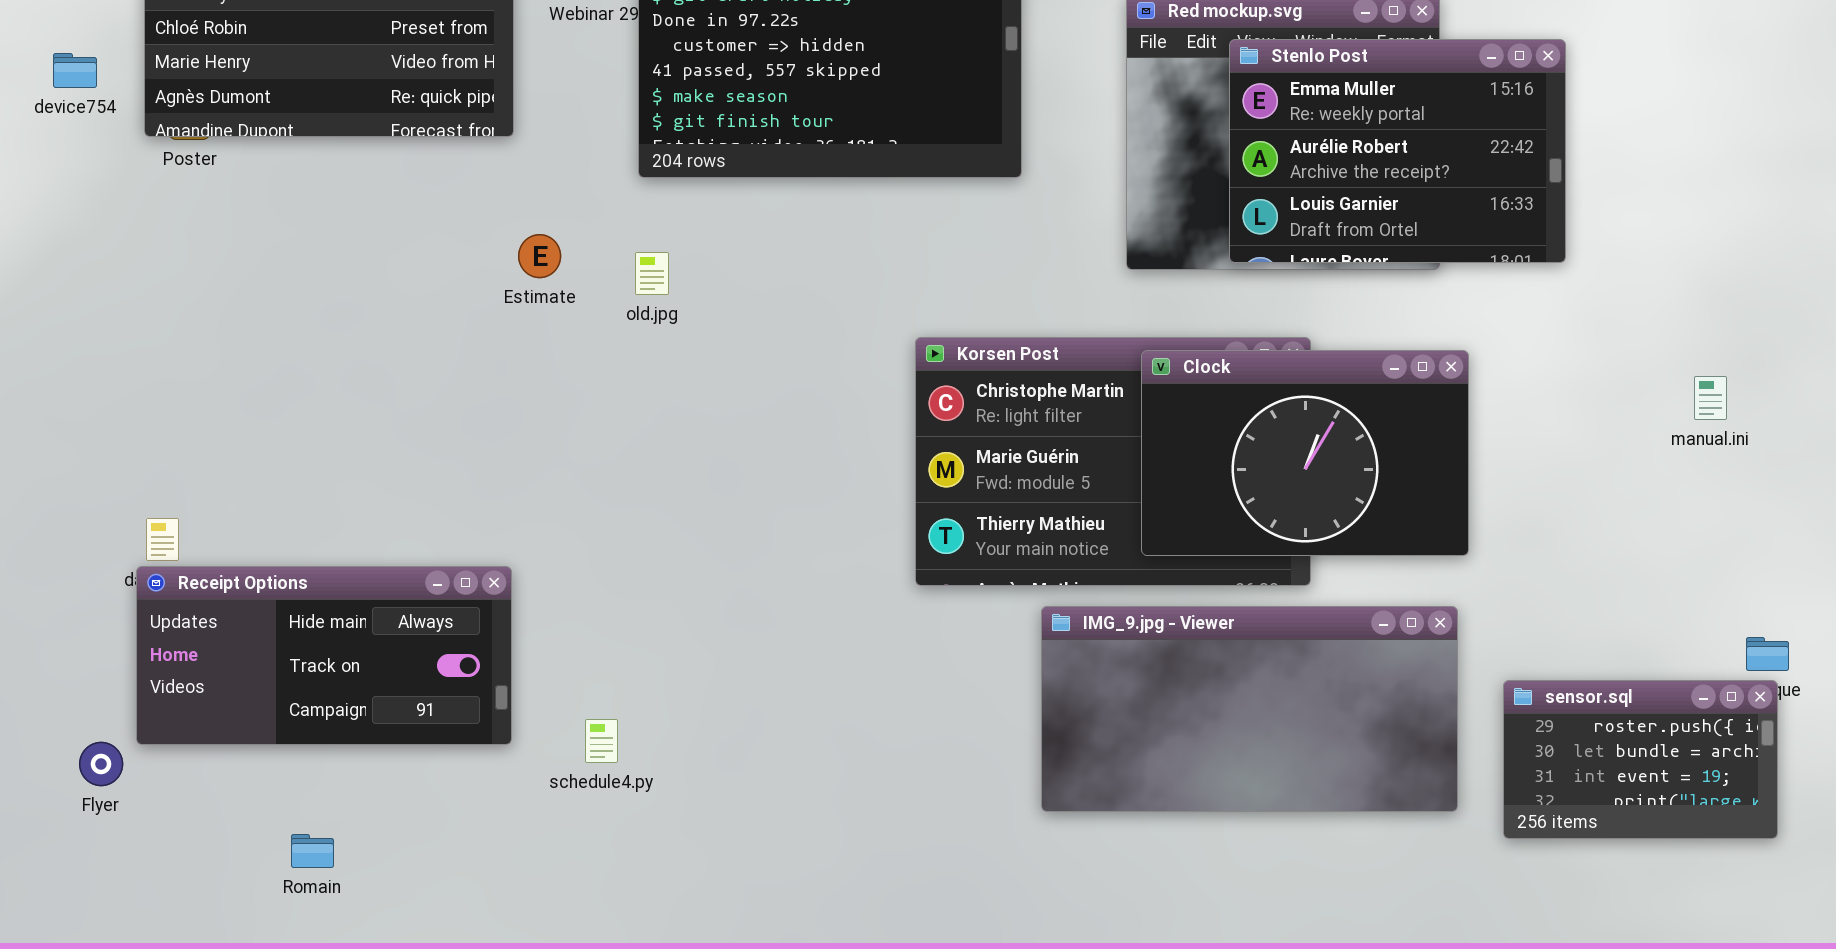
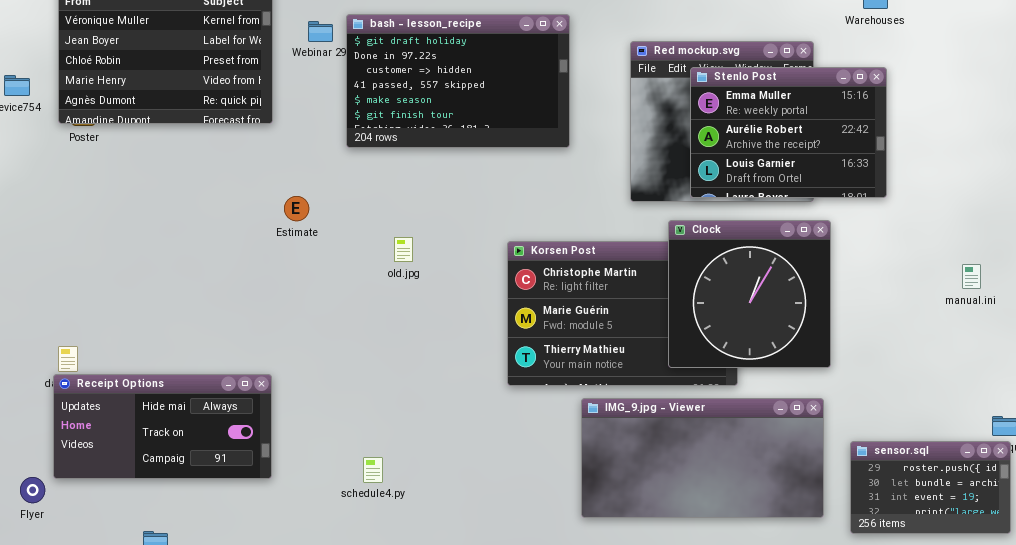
Estimate: [518,234,561,278] -> [284,196,309,221], moved
old.jpg: [635,252,669,295] -> [394,237,413,262], moved
Clock: [1141,350,1469,556] -> [668,220,831,368], resized
schedule4.py: [585,719,618,763] -> [363,457,383,483], moved

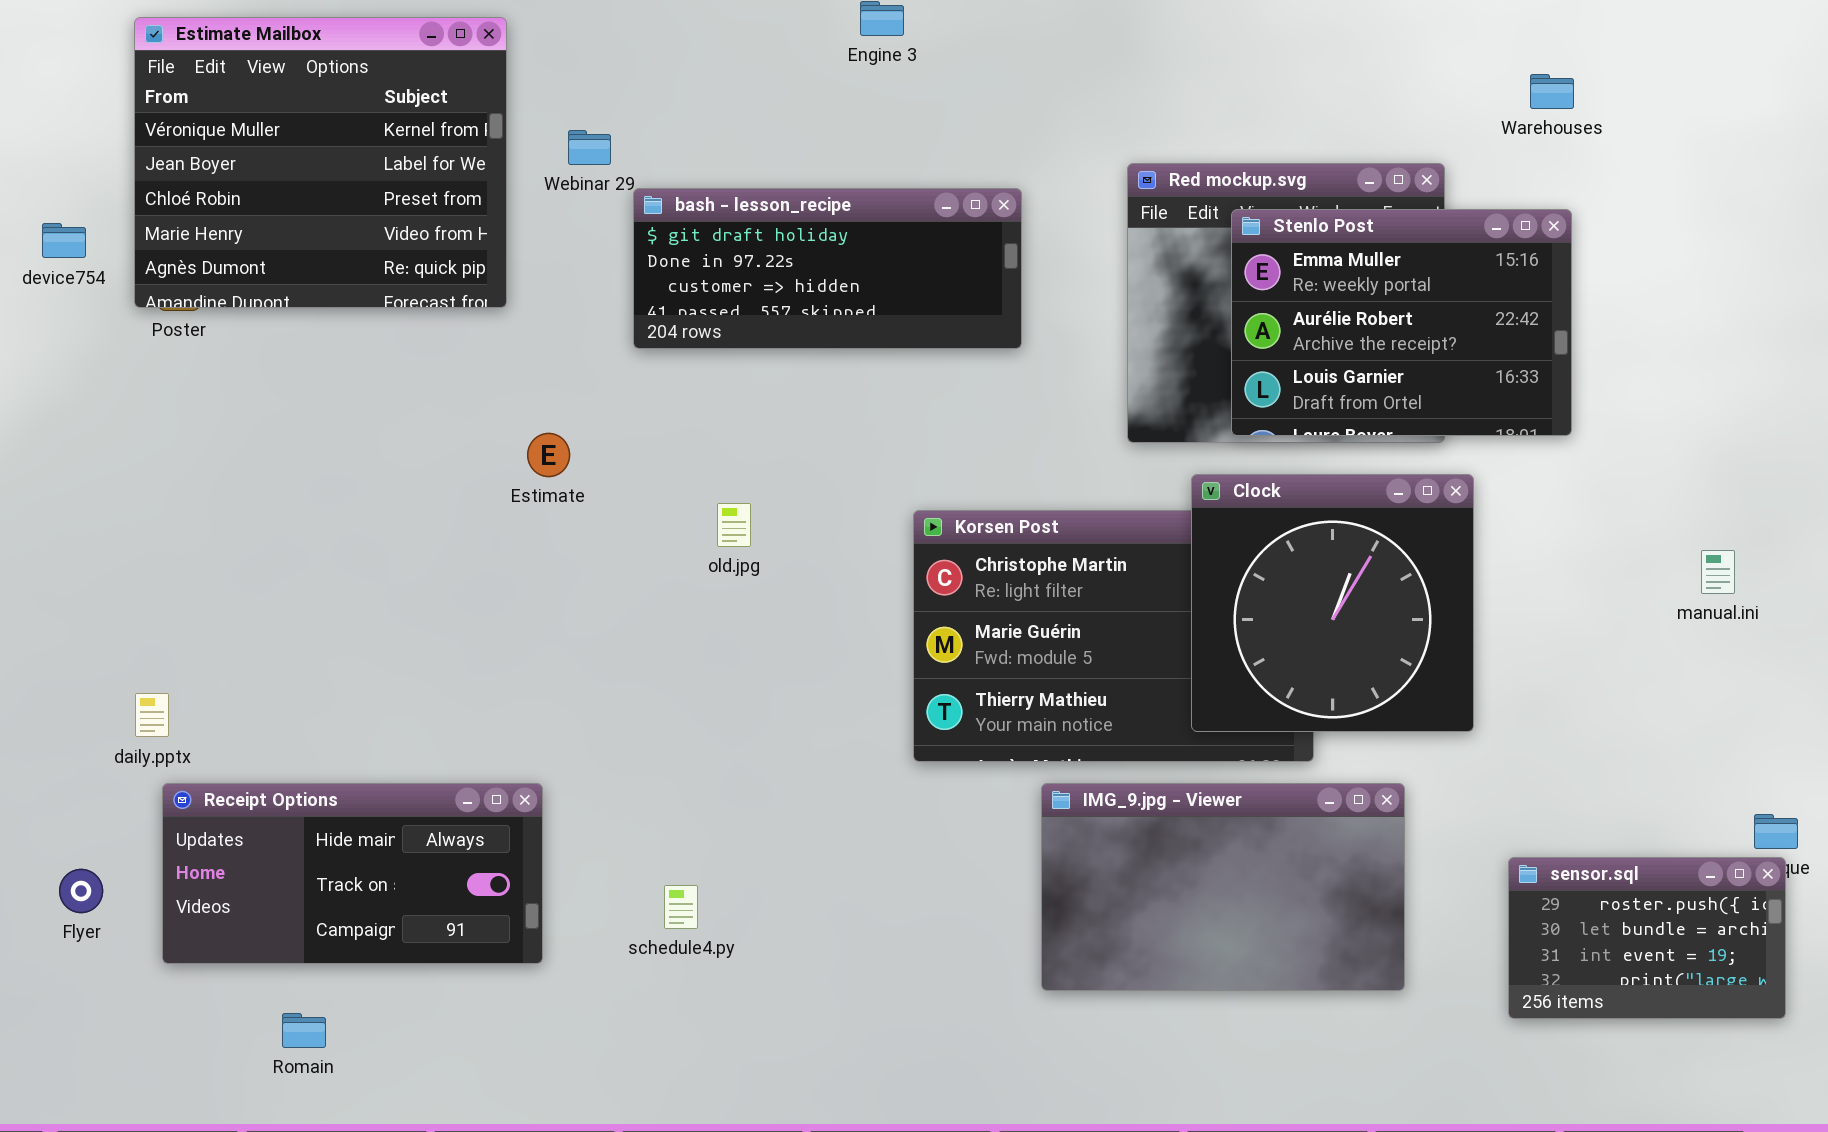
bash - lesson_recipe: [346,14,570,148] -> [633,188,1022,349], resized
Receipt Options: [53,374,272,479] -> [162,783,543,964], moved
IMG_9.jpg - Viewer: [581,398,824,518] -> [1041,783,1405,991], resized
Flyer: [20,477,45,503] -> [59,869,103,913], moved

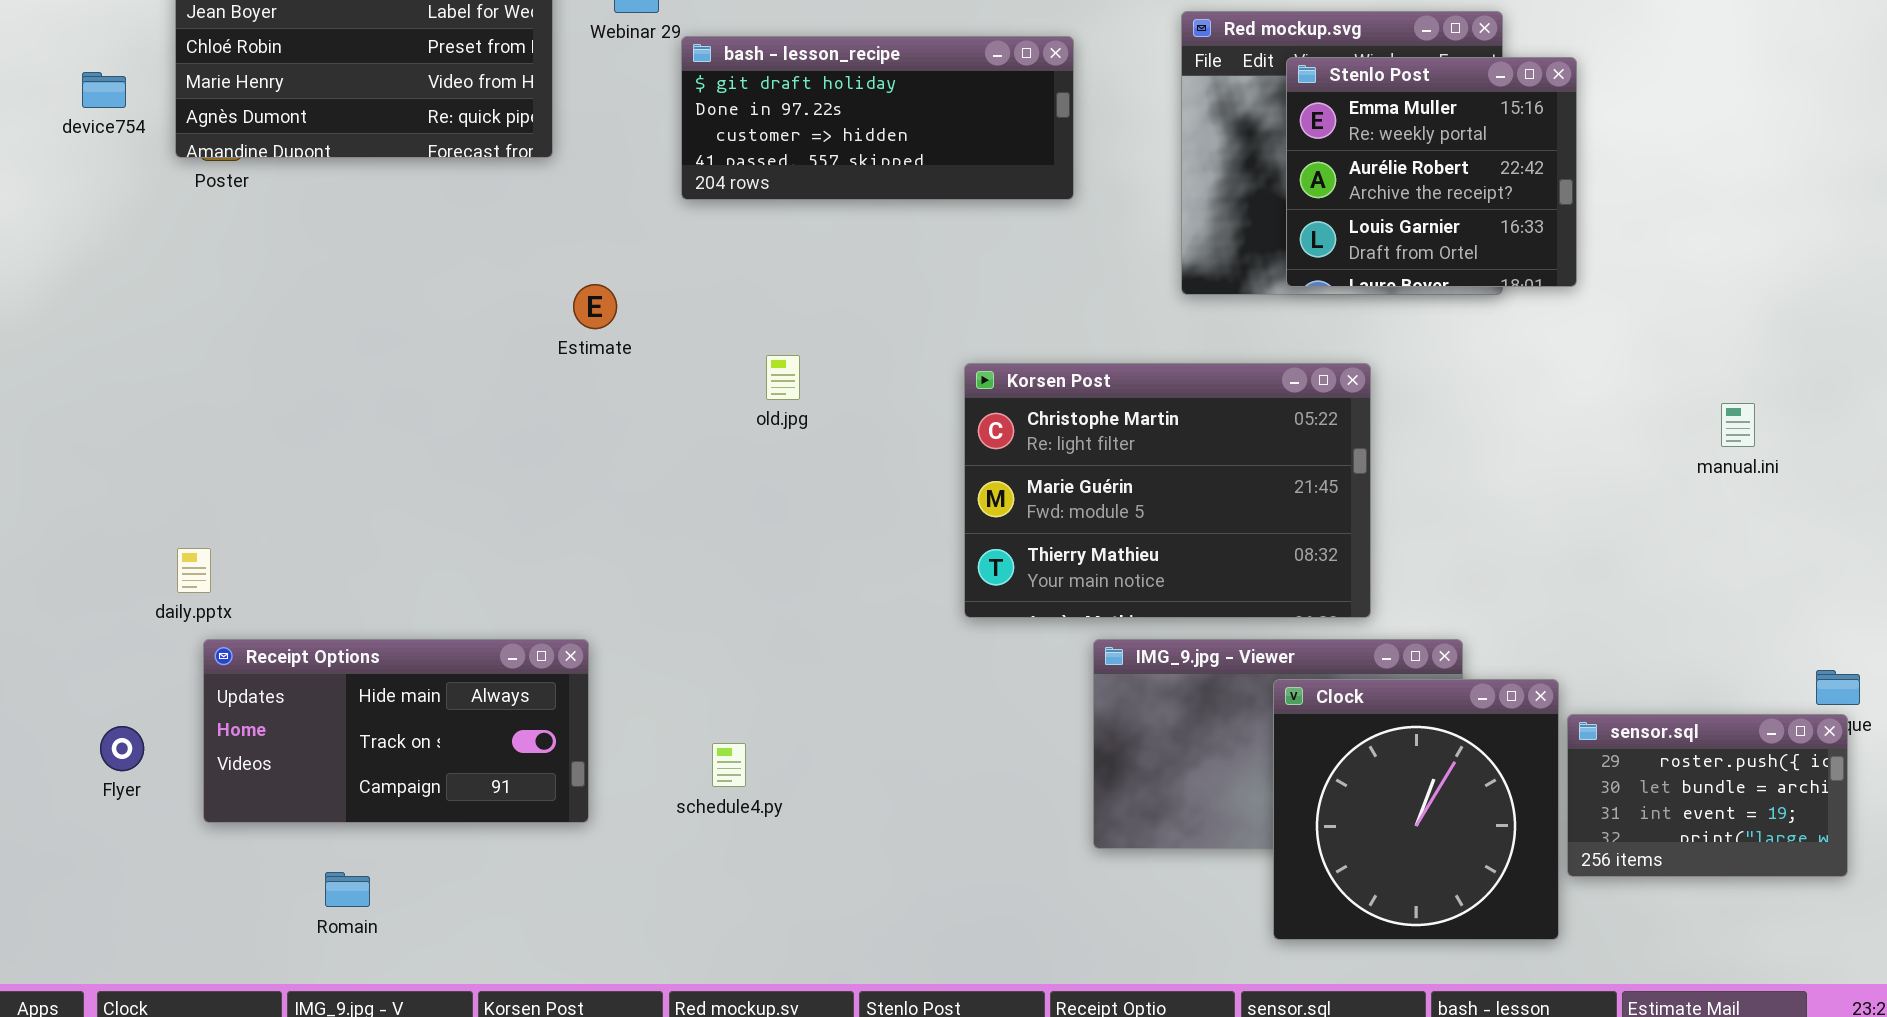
Stenlo Post: [1231,209,1572,436] -> [1286,57,1577,287], resized
Clock: [1191,474,1474,732] -> [1273,679,1559,940], moved
manual.ini: [1701,550,1735,594] -> [1721,403,1755,447], moved

